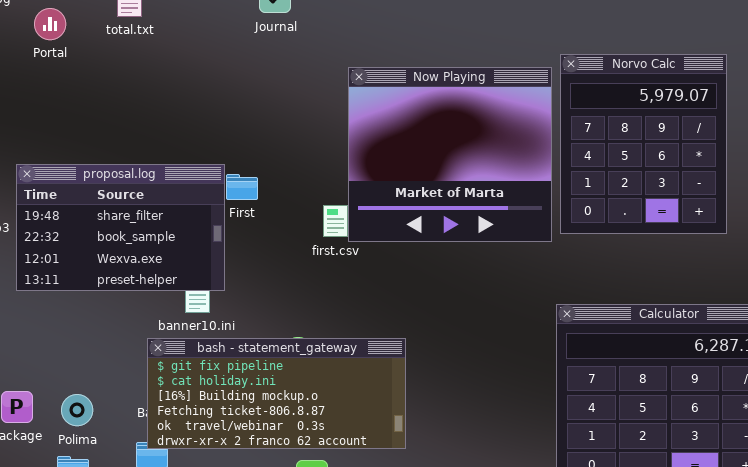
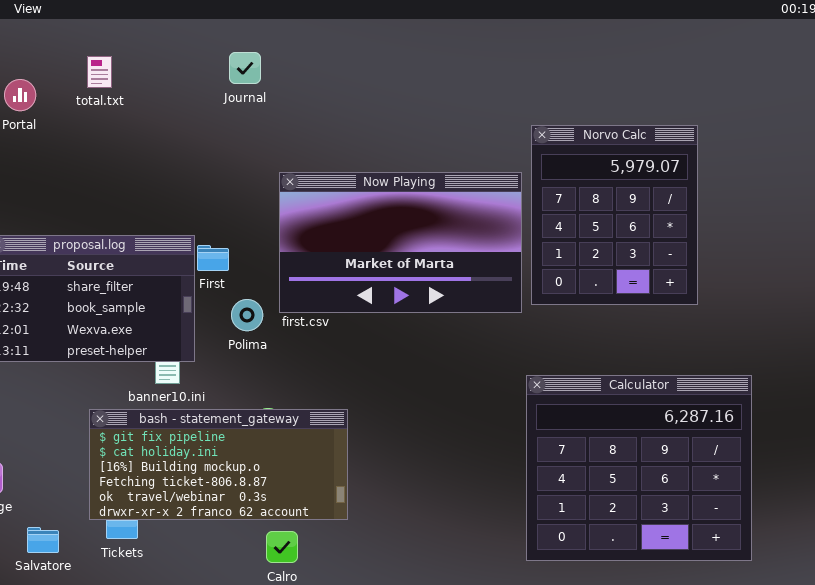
Now Playing: [348,67,552,242] -> [279,172,522,313], resized
bash - statement_gateway: [147,338,406,449] -> [89,409,348,520], moved
Polima: [61,394,93,426] -> [231,299,263,331], moved

